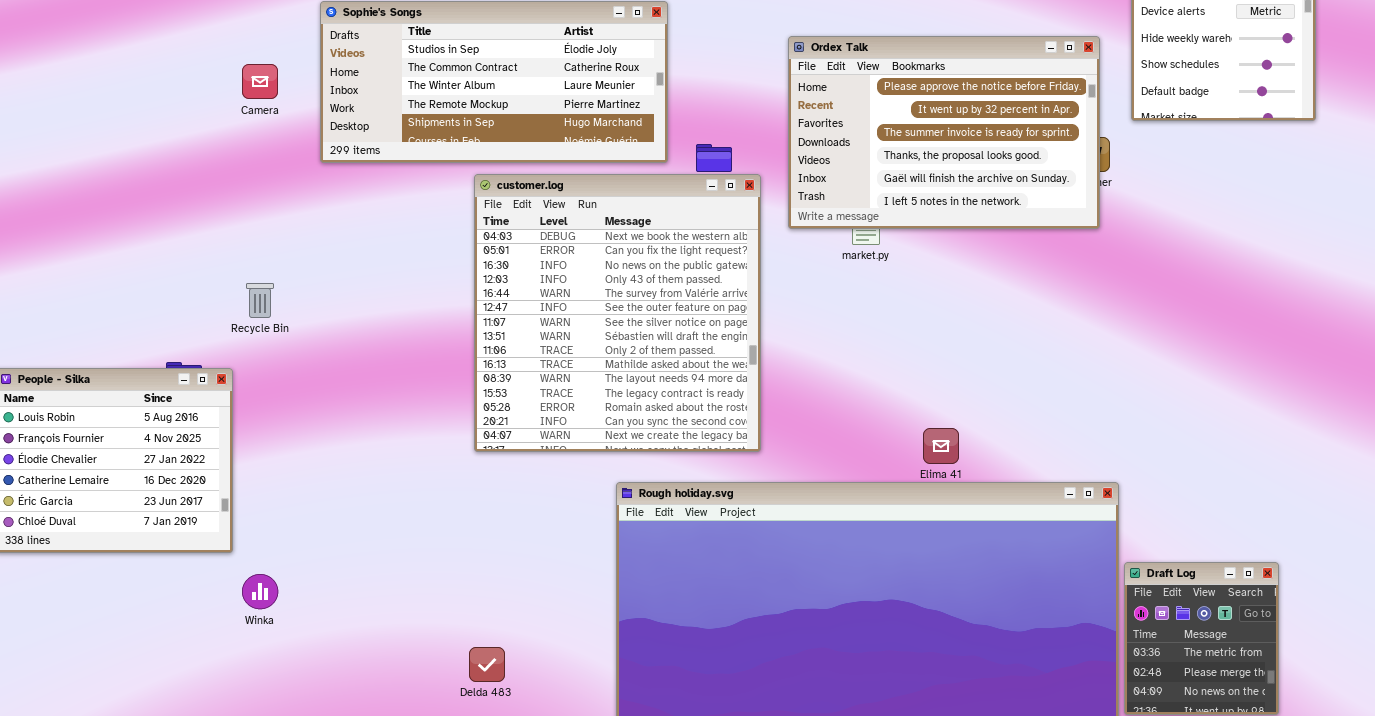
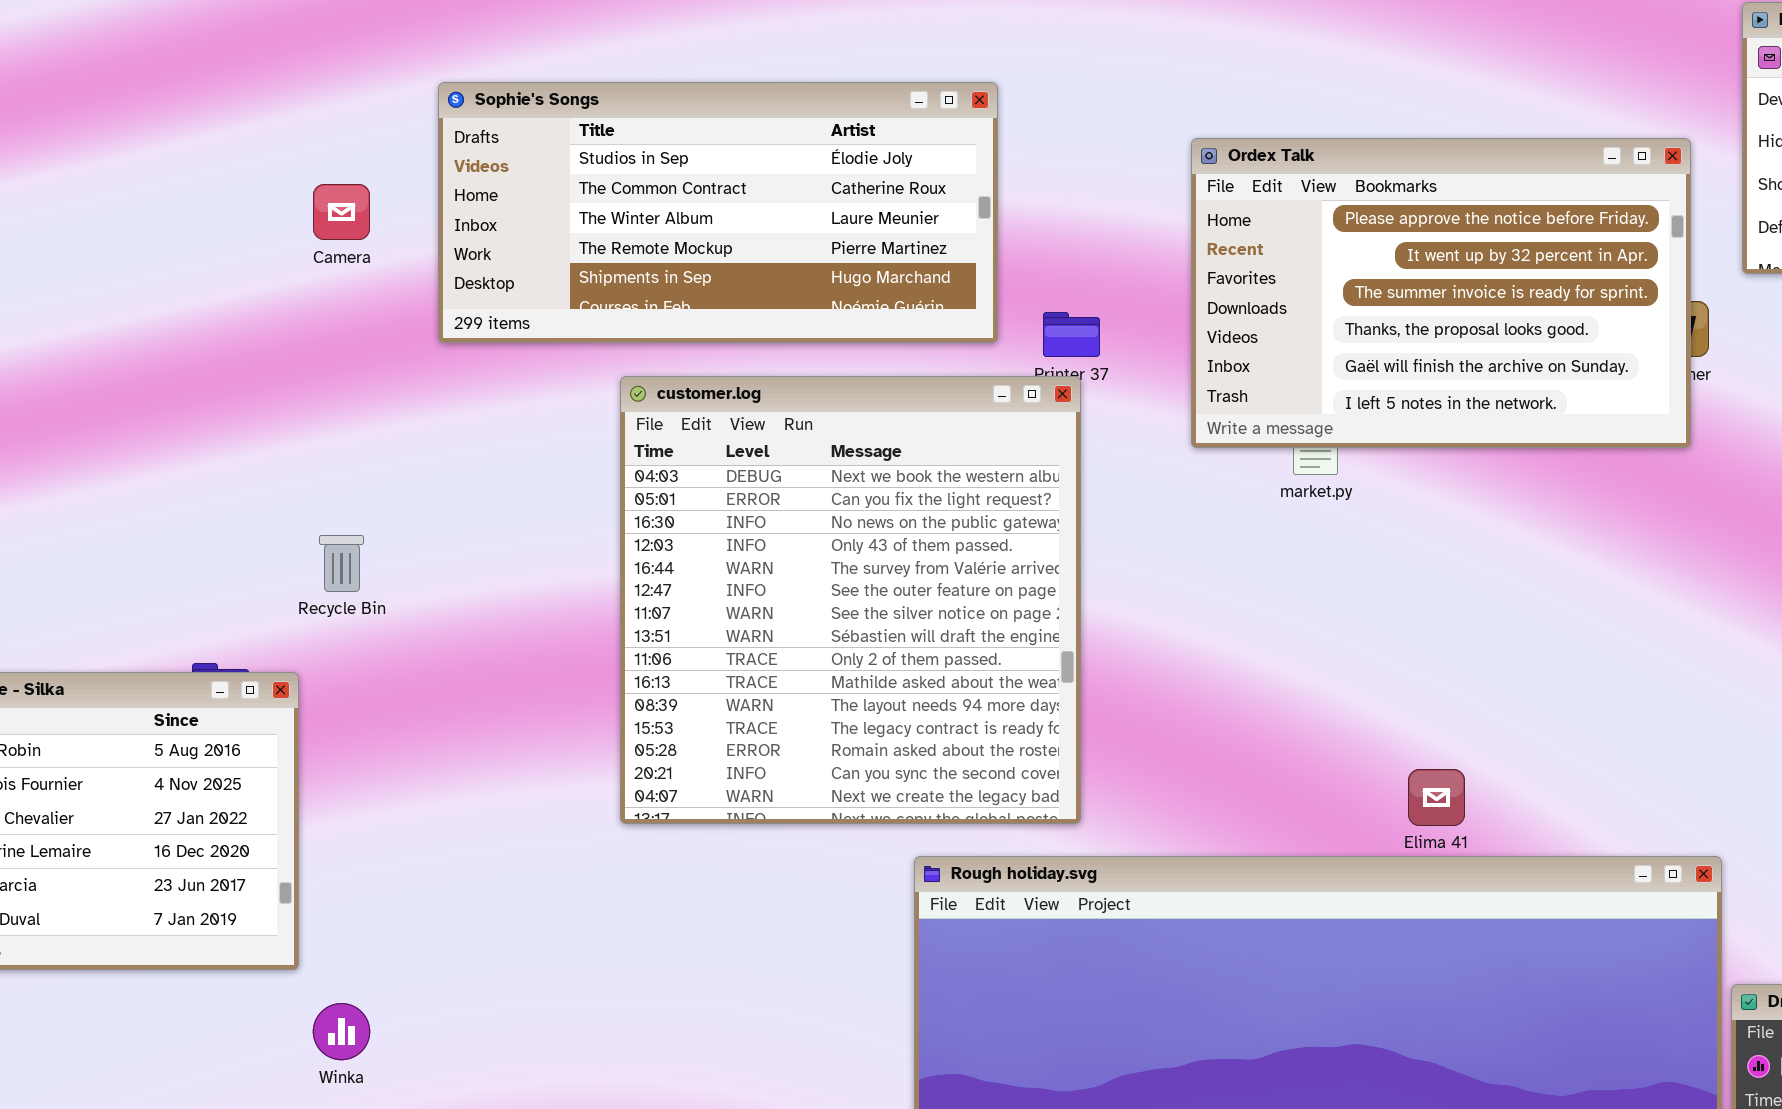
customer.log: [474,174,761,452] -> [620,376,1081,824], moved

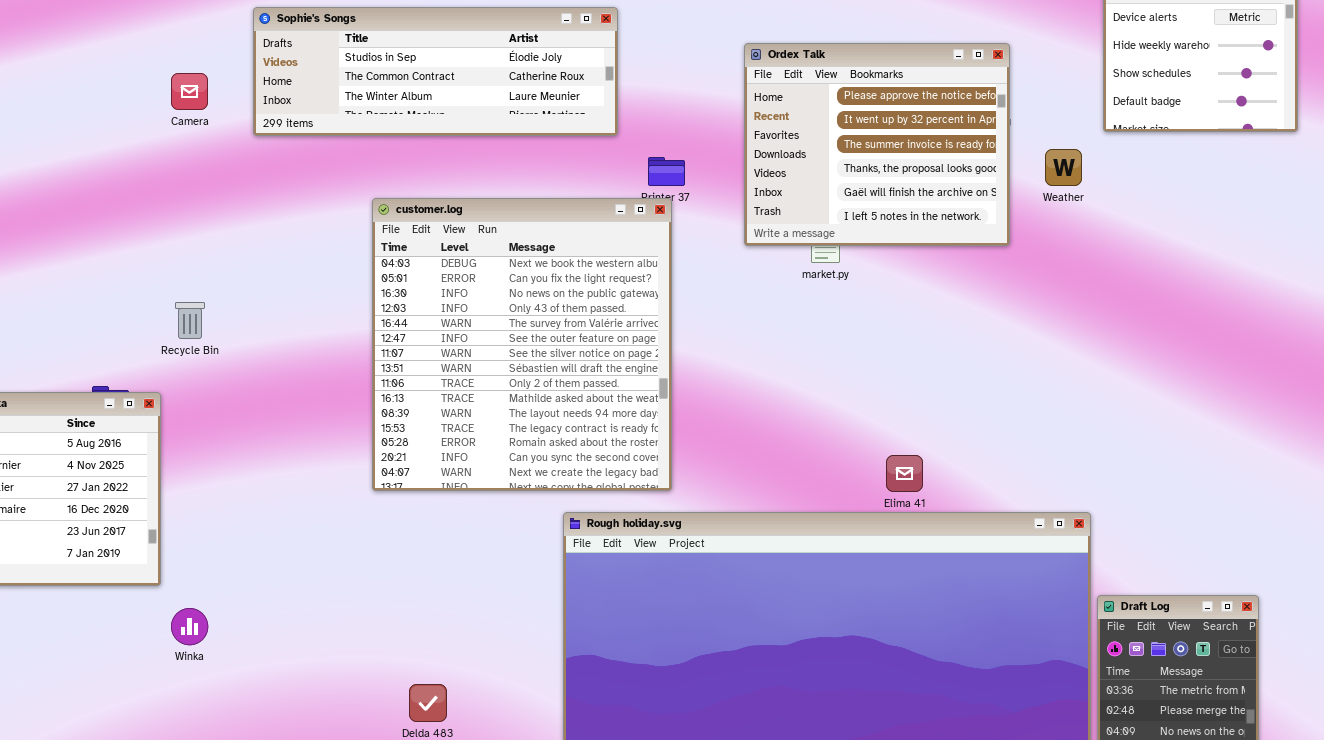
Sophie's Songs: [438,82,998,343] -> [253,7,618,136], resized
Ordex Talk: [1191,138,1691,448] -> [744,43,1010,246], resized

